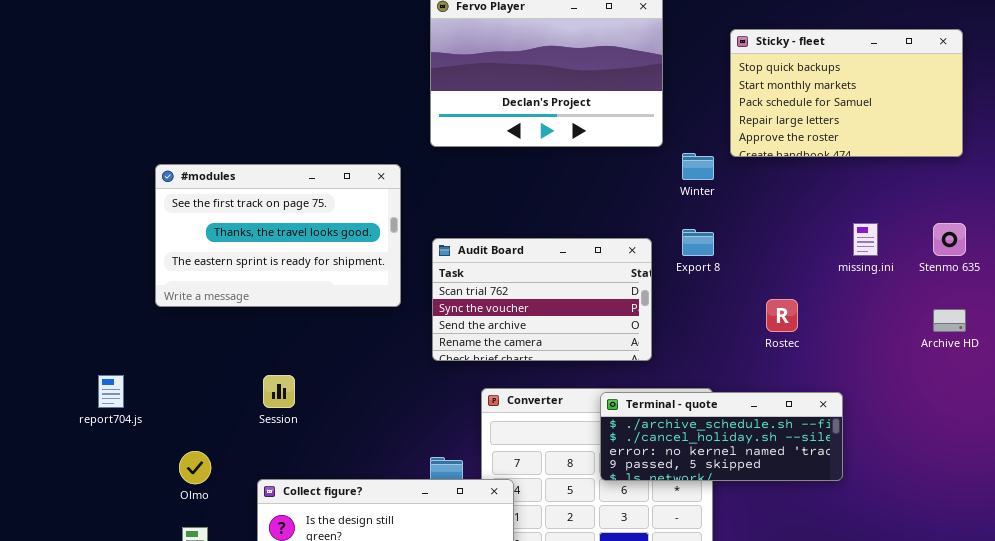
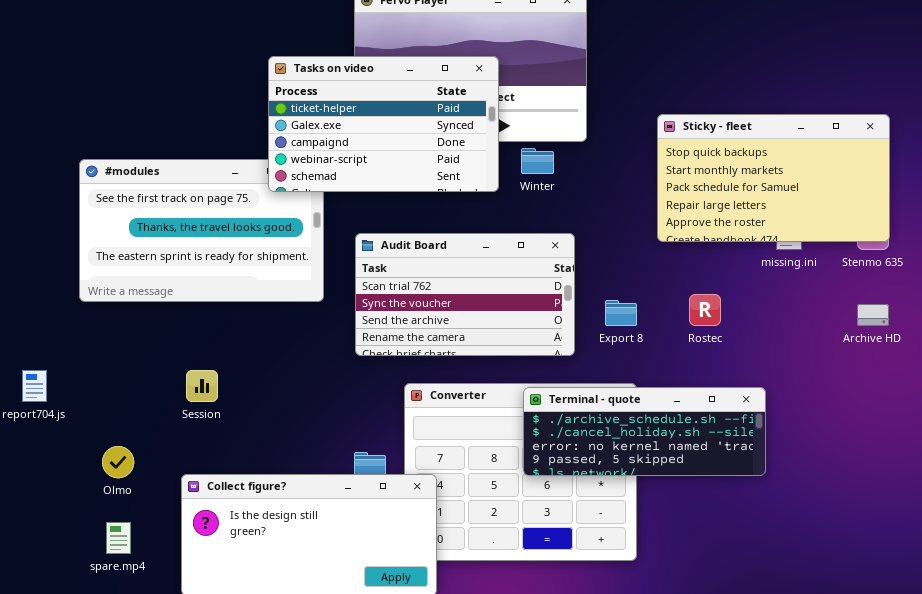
Sticky - fleet: [730,29,963,157] -> [657,114,890,242], moved
Tasks on video: none -> [268,56,499,192], opened
Winter: [682,153,714,180] -> [521,148,554,174], moved
Export 8: [682,229,714,256] -> [605,300,637,326], moved

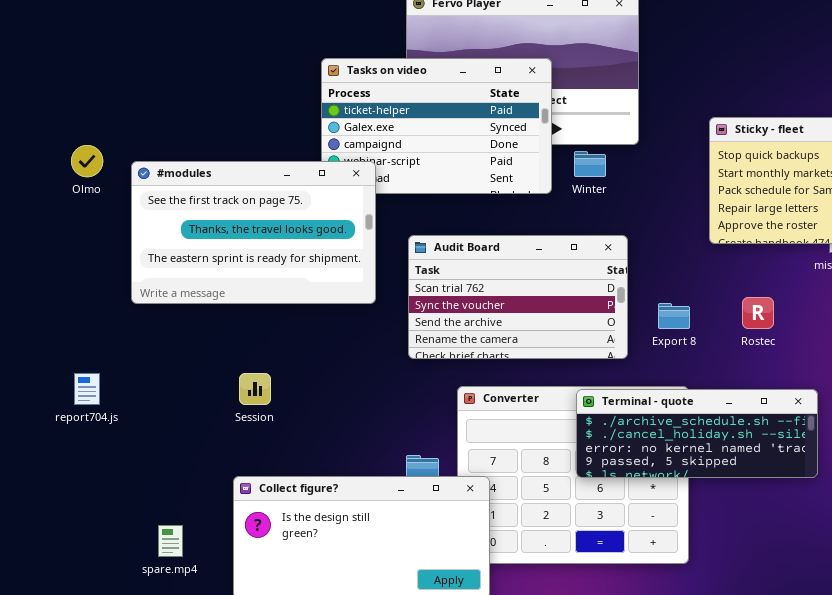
#modules: [79,159,324,302] -> [131,161,376,304], raised
Olmo: [102,446,134,478] -> [71,145,103,177], moved

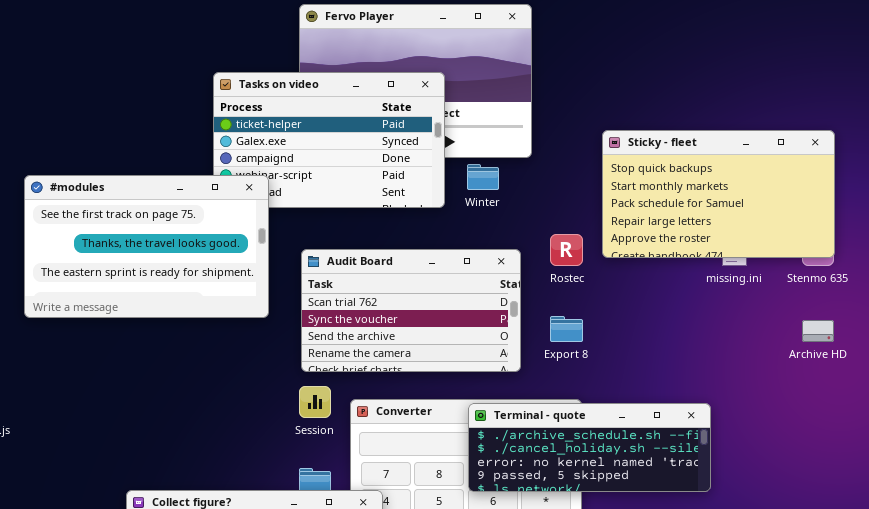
Rostec: [742,297,774,329] -> [550,234,583,266], moved
Session: [239,373,271,405] -> [299,386,331,418], moved

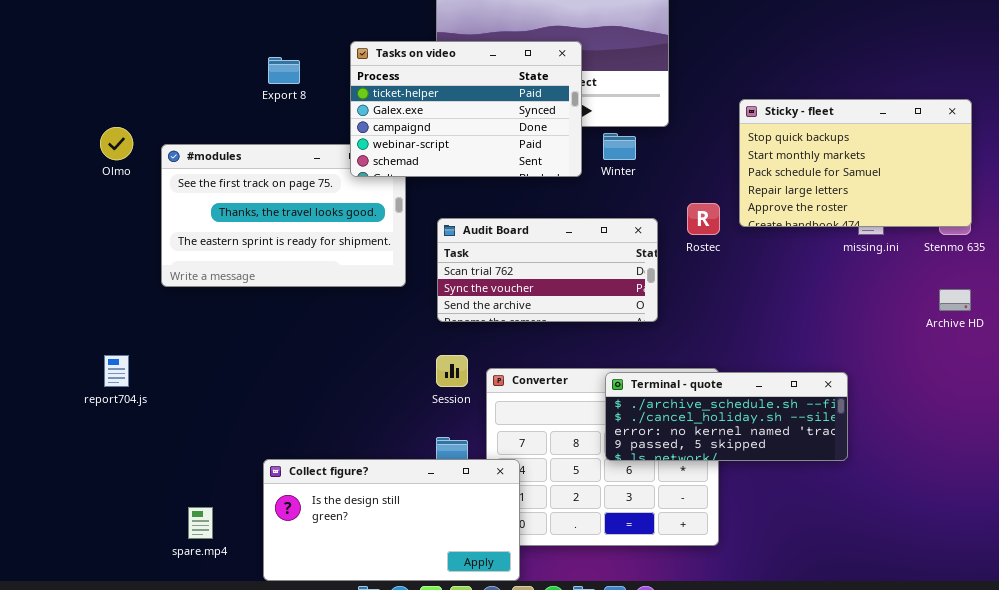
Tasks on video: [213,72,445,208] -> [350,41,582,177], raised
Audit Board: [301,249,521,372] -> [437,218,658,322], resized
Export 8: [550,316,583,342] -> [268,57,300,84], moved

